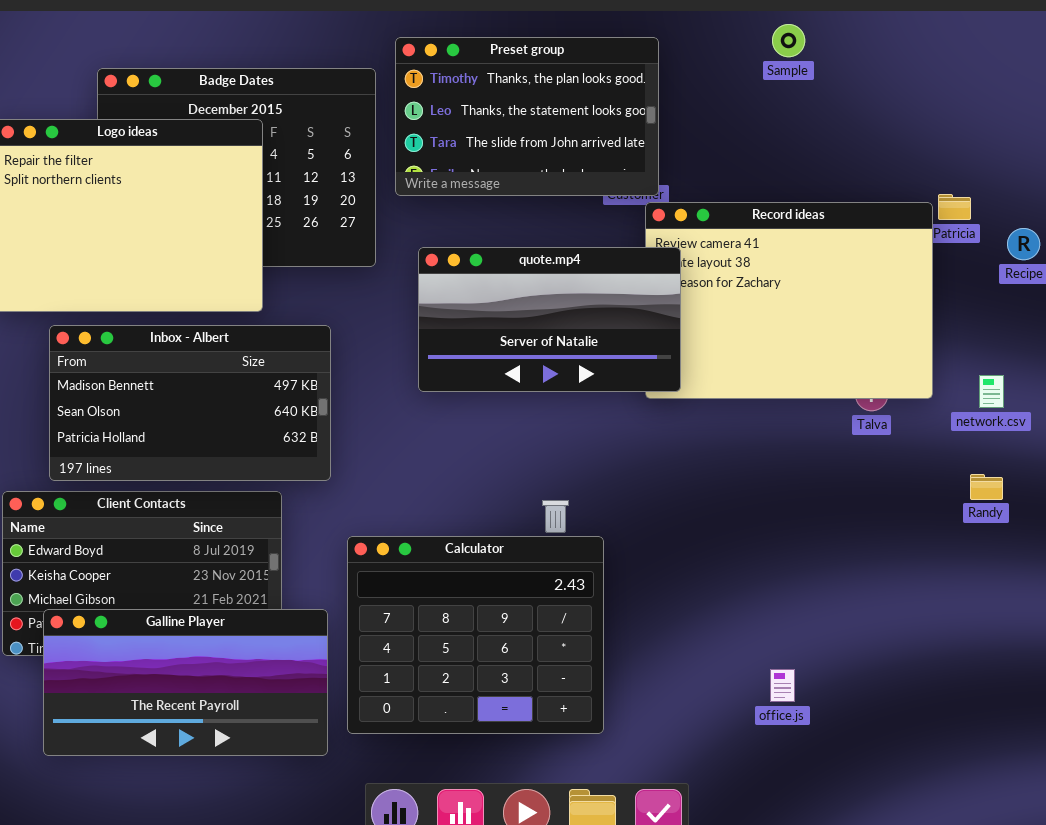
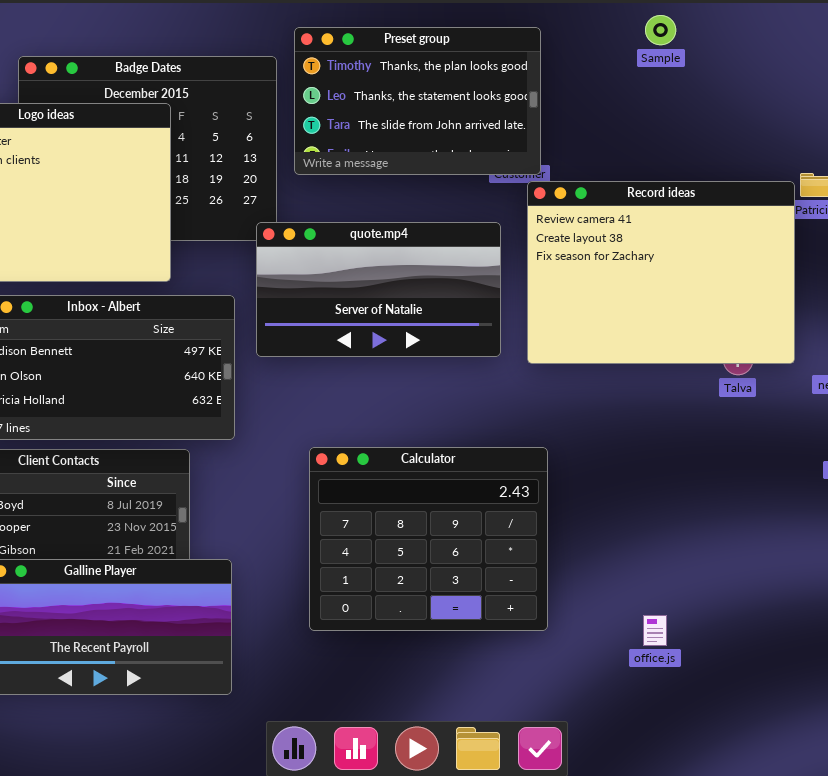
quote.mp4: [418,247,681,392] -> [256,222,501,357], moved
Calculator: [347,536,604,734] -> [309,447,548,631], moved

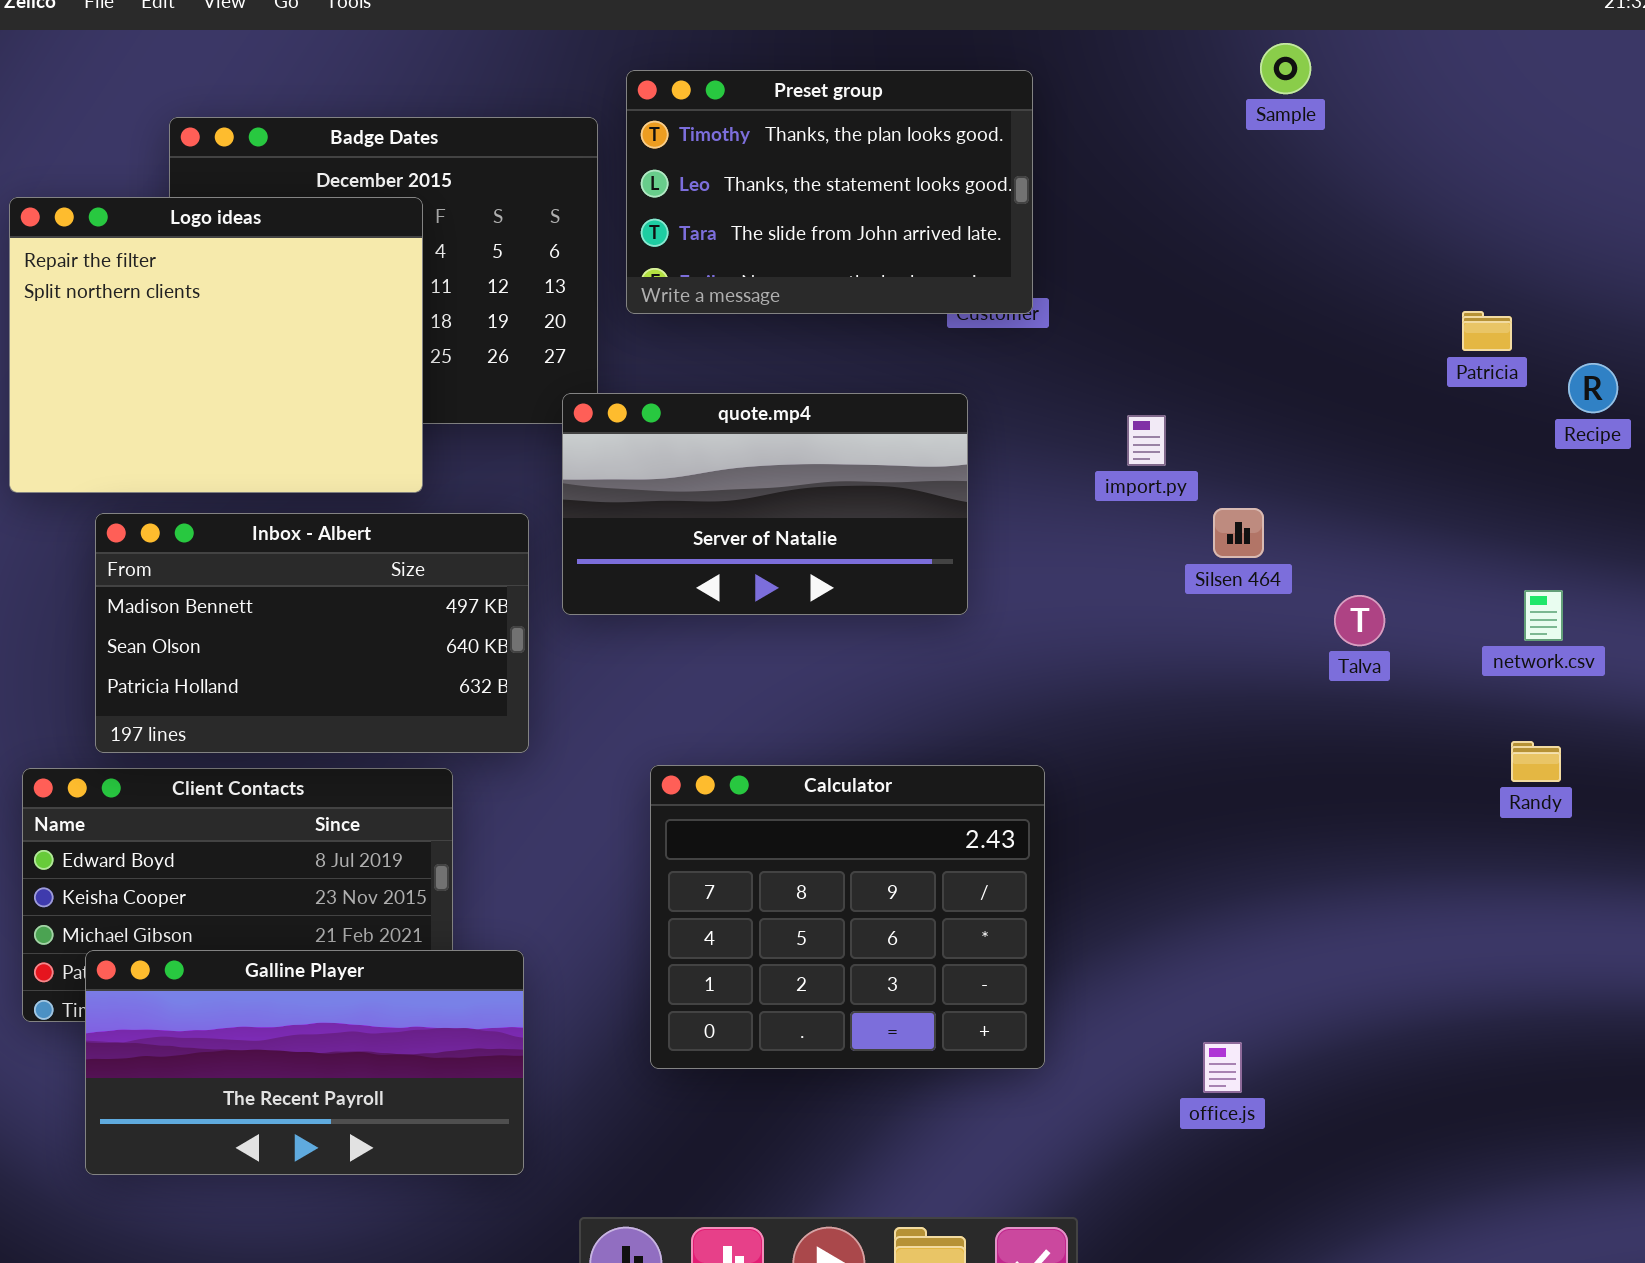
Sample: [645,15,676,45] -> [1260,43,1311,94], moved
Record ideas: [527,181,795,364] -> none, closed

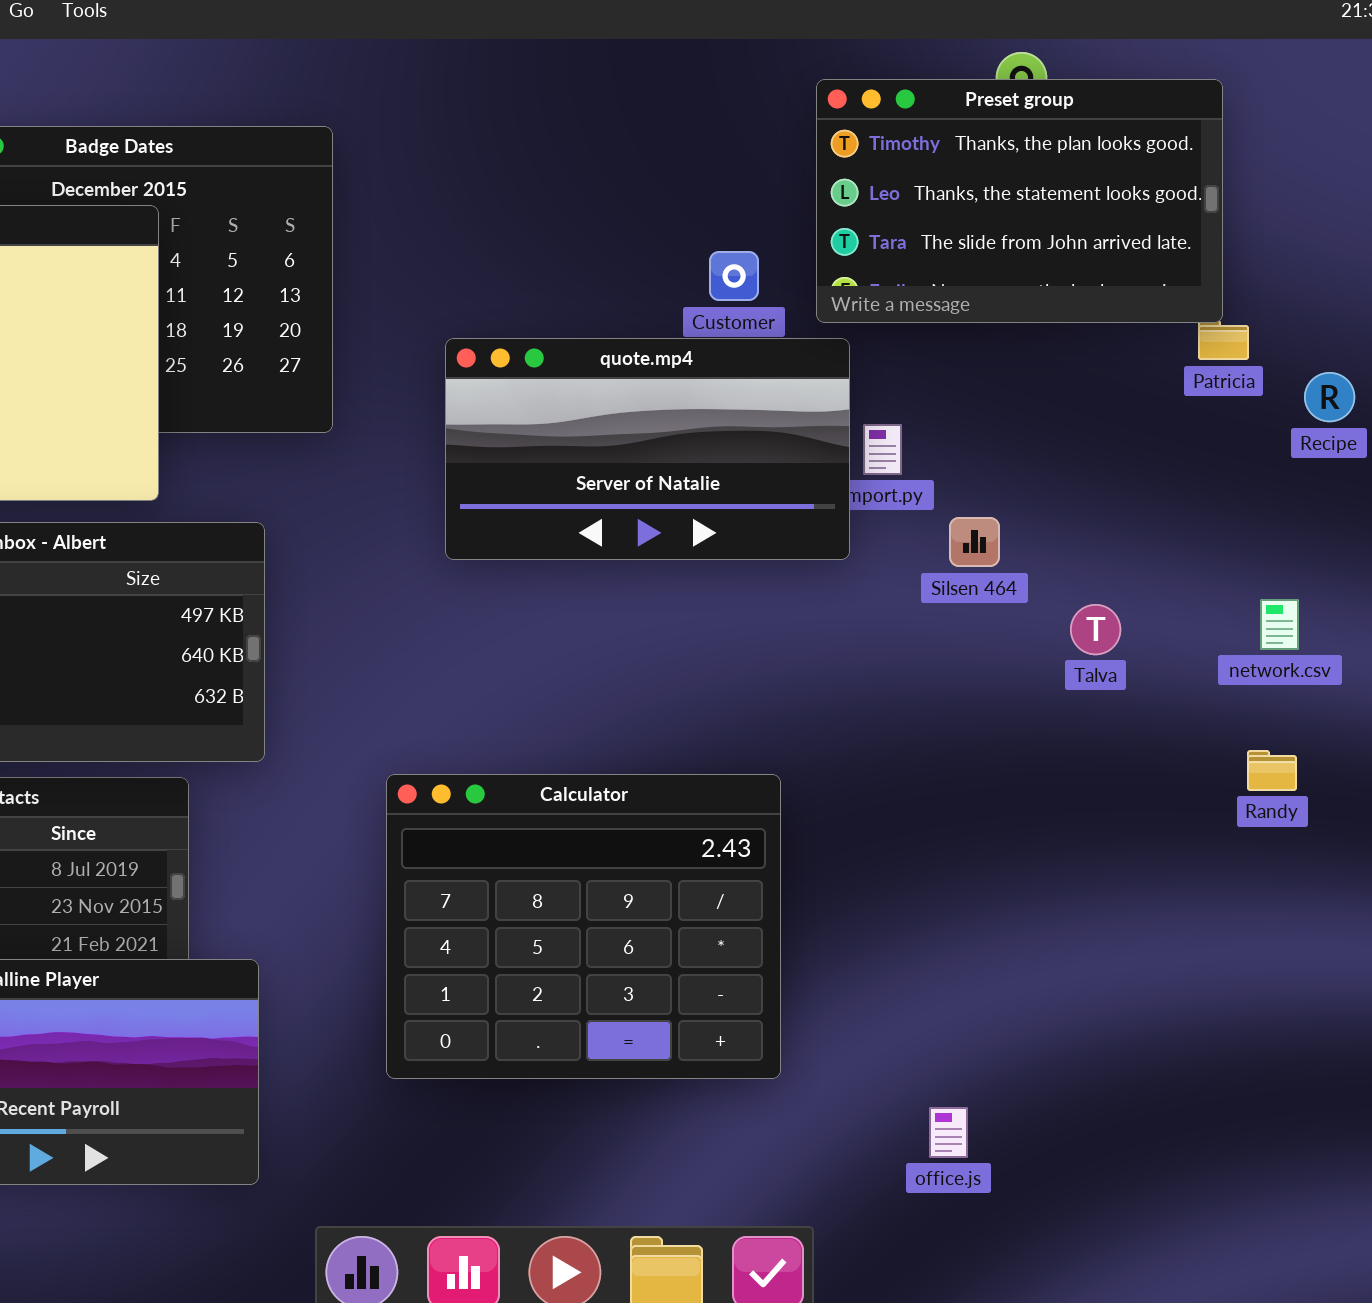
Preset group: [626,70,1033,314] -> [816,79,1223,323], moved
quote.mp4: [562,393,968,615] -> [445,338,850,560], moved
office.js: [1203,1042,1242,1093] -> [929,1107,968,1158], moved

